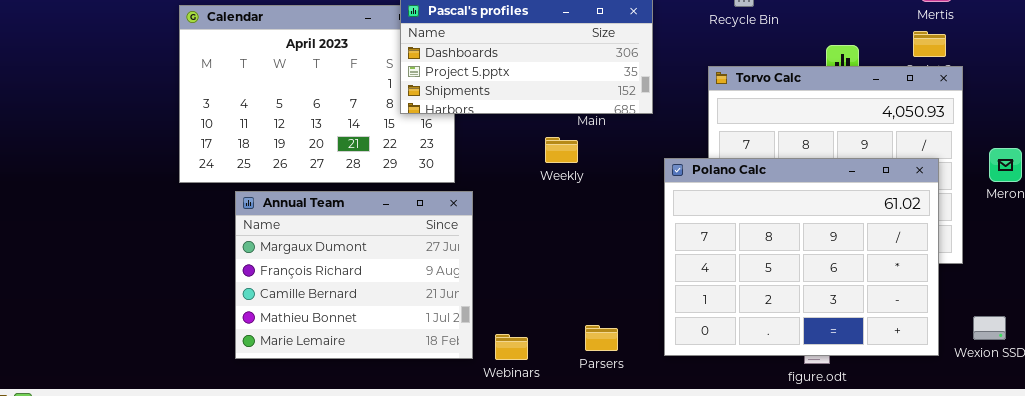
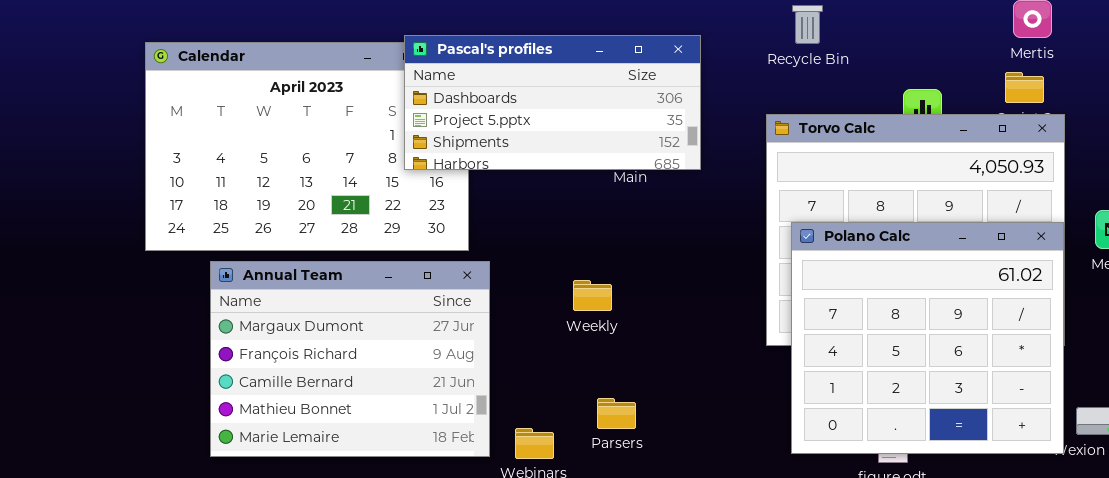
Weekly: [545,137,578,163] -> [573,280,612,311], moved
Polano Calc: [664,158,939,356] -> [791,222,1064,454], moved, resized
Parsers: [585,325,618,351] -> [597,398,636,429], moved

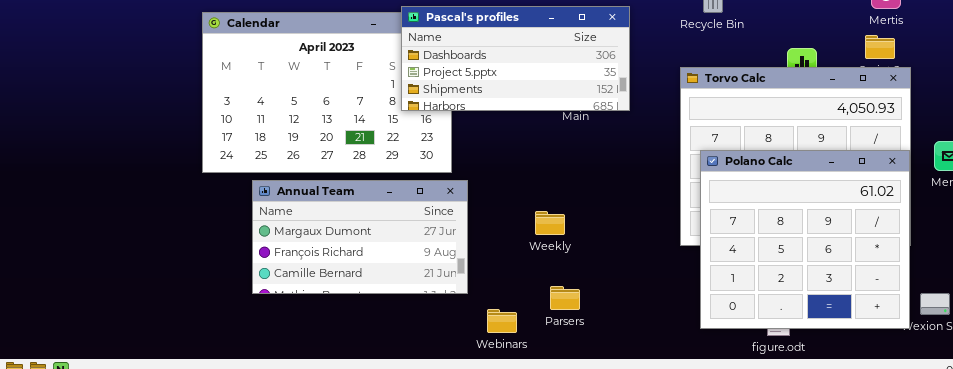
Annual Team: [210,261,490,457] -> [252,180,468,294], resized
Weekly: [573,280,612,311] -> [535,211,565,235], moved

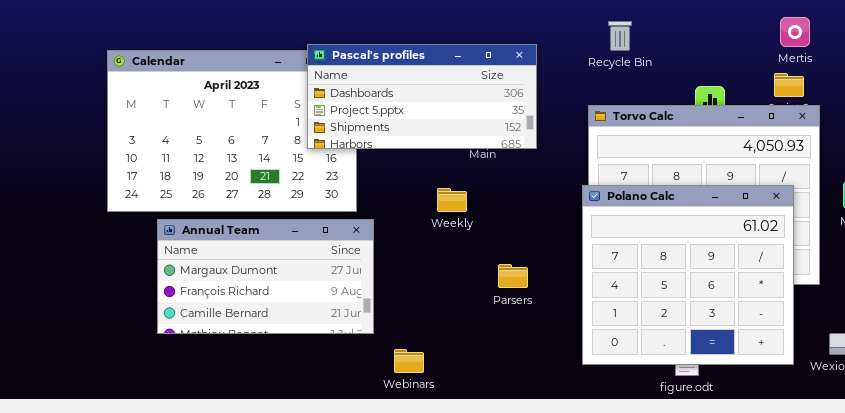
Polano Calc: [700,150,910,329] -> [582,185,794,365], moved
Weekly: [535,211,565,235] -> [437,188,467,212], moved
Parsers: [550,286,580,310] -> [498,264,528,288], moved

